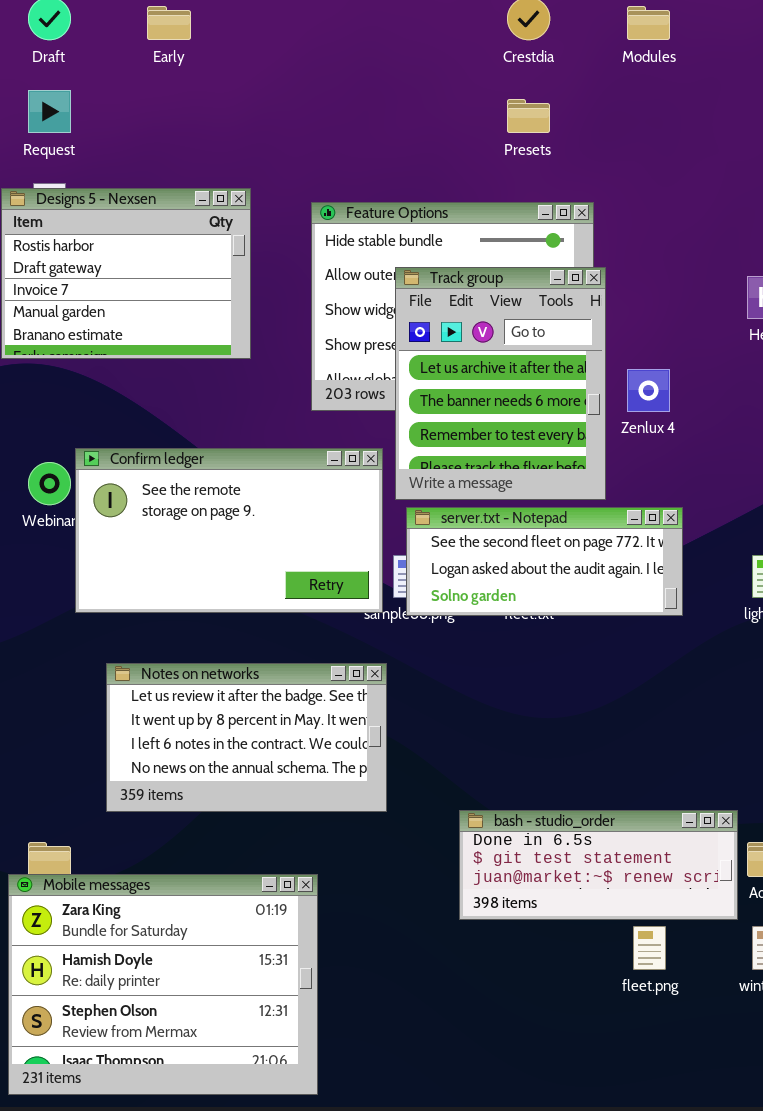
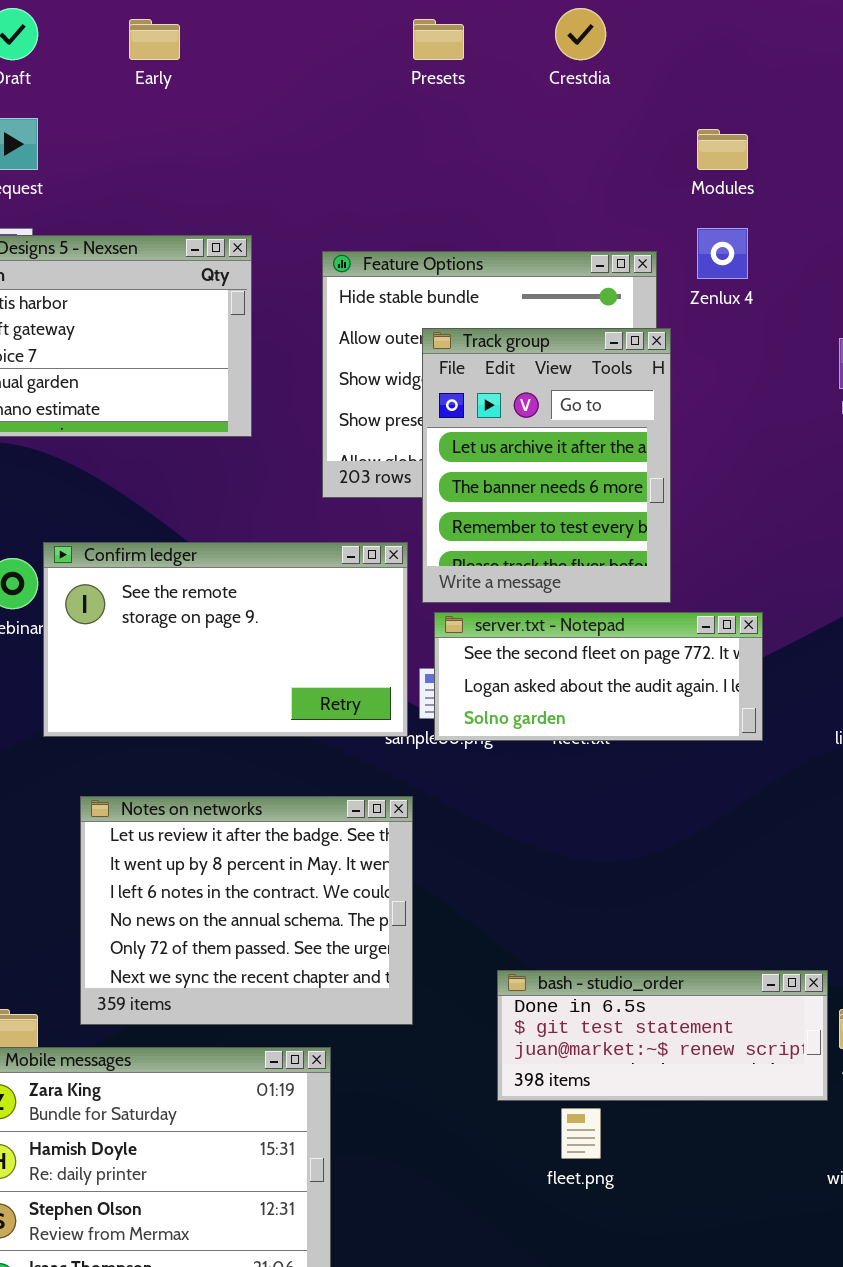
Modules: [627,6,670,40] -> [697,129,748,170], moved
Presets: [507,99,550,133] -> [413,19,464,60], moved
Zenlux 4: [627,369,670,412] -> [697,228,748,279], moved
Notes on networks: [106,663,387,812] -> [80,796,413,1025], resized
fleet.png: [633,926,666,970] -> [561,1108,601,1159], moved

